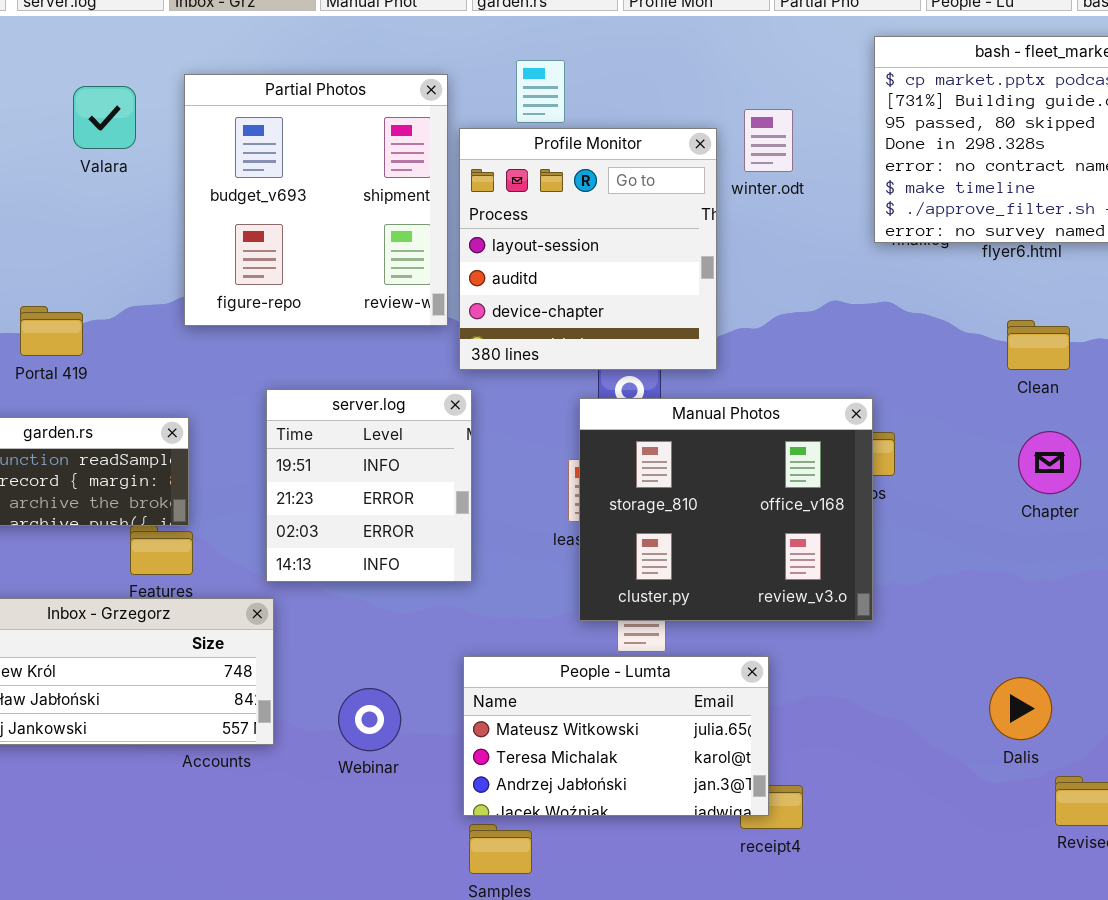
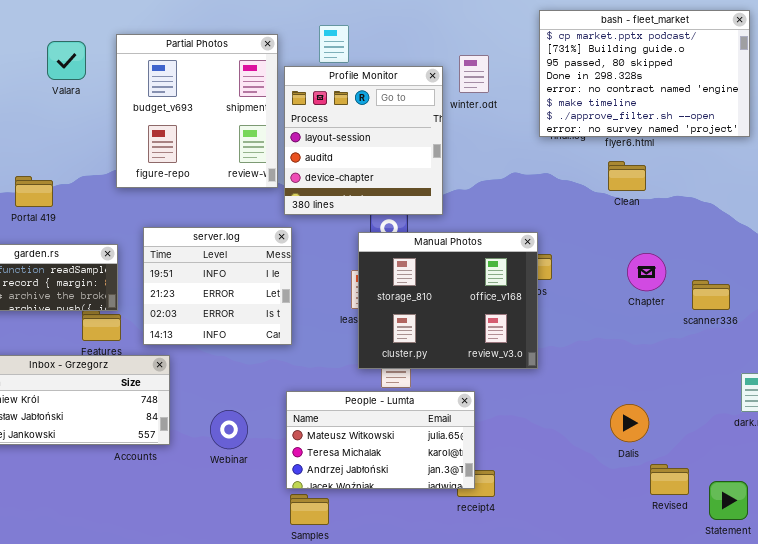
Clean: [1007,320,1070,370] -> [608,161,646,191], moved
server.log: [266,389,472,582] -> [143,227,292,345], resized

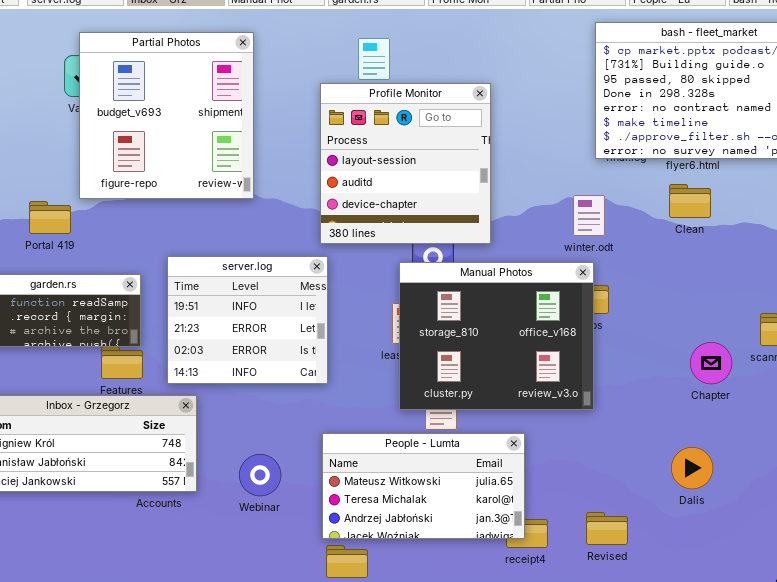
Partial Photos: [116,34,278,188] -> [79,32,254,199], moved
winter.odt: [459,55,489,93] -> [573,195,605,236], moved
Chapter: [627,253,666,291] -> [690,342,732,384], moved
Revised: [650,464,689,495] -> [586,512,628,545], moved

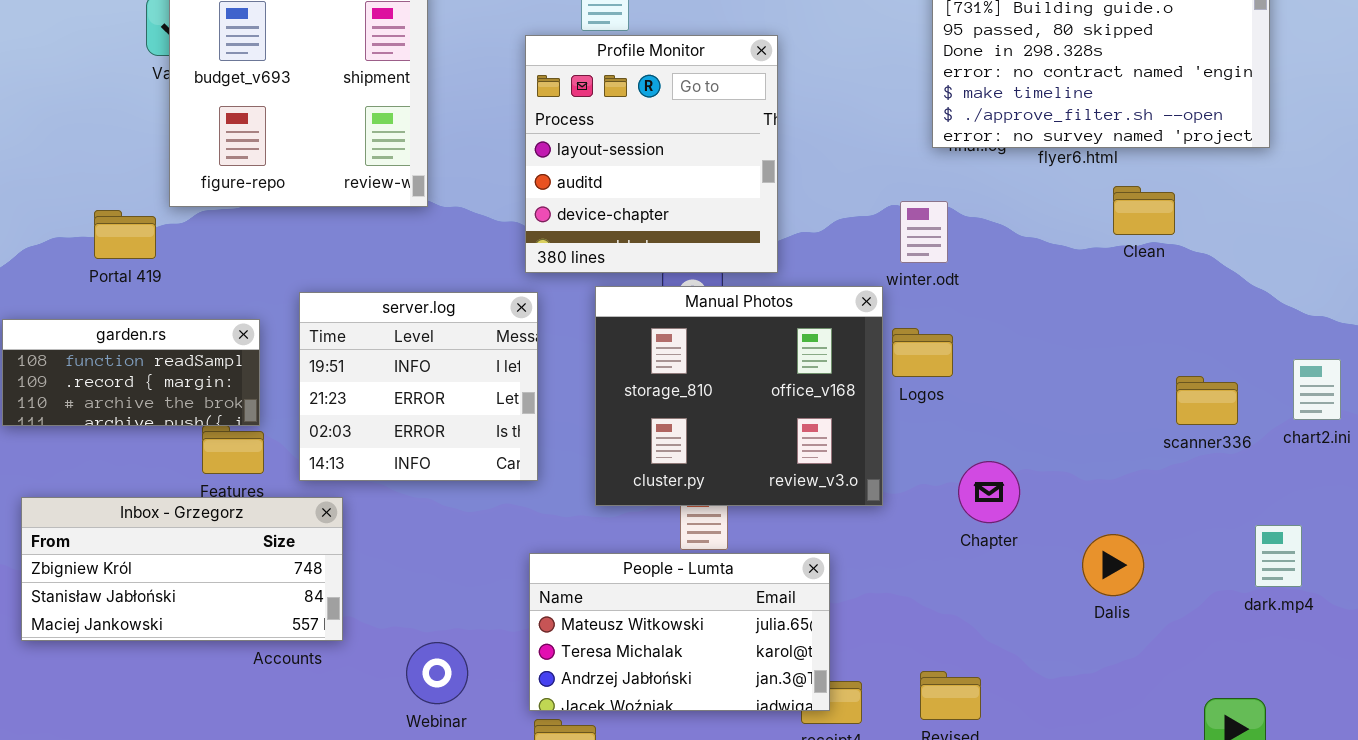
Clean: [669,184,711,218] -> [1113,186,1175,235], moved
Manual Photos: [399,262,594,410] -> [595,286,883,506], moved
Chapter: [690,342,732,384] -> [958,461,1020,523], moved
Dalis: [671,447,713,489] -> [1082,534,1144,596], moved
Webinar: [239,454,281,496] -> [406,642,468,704], moved

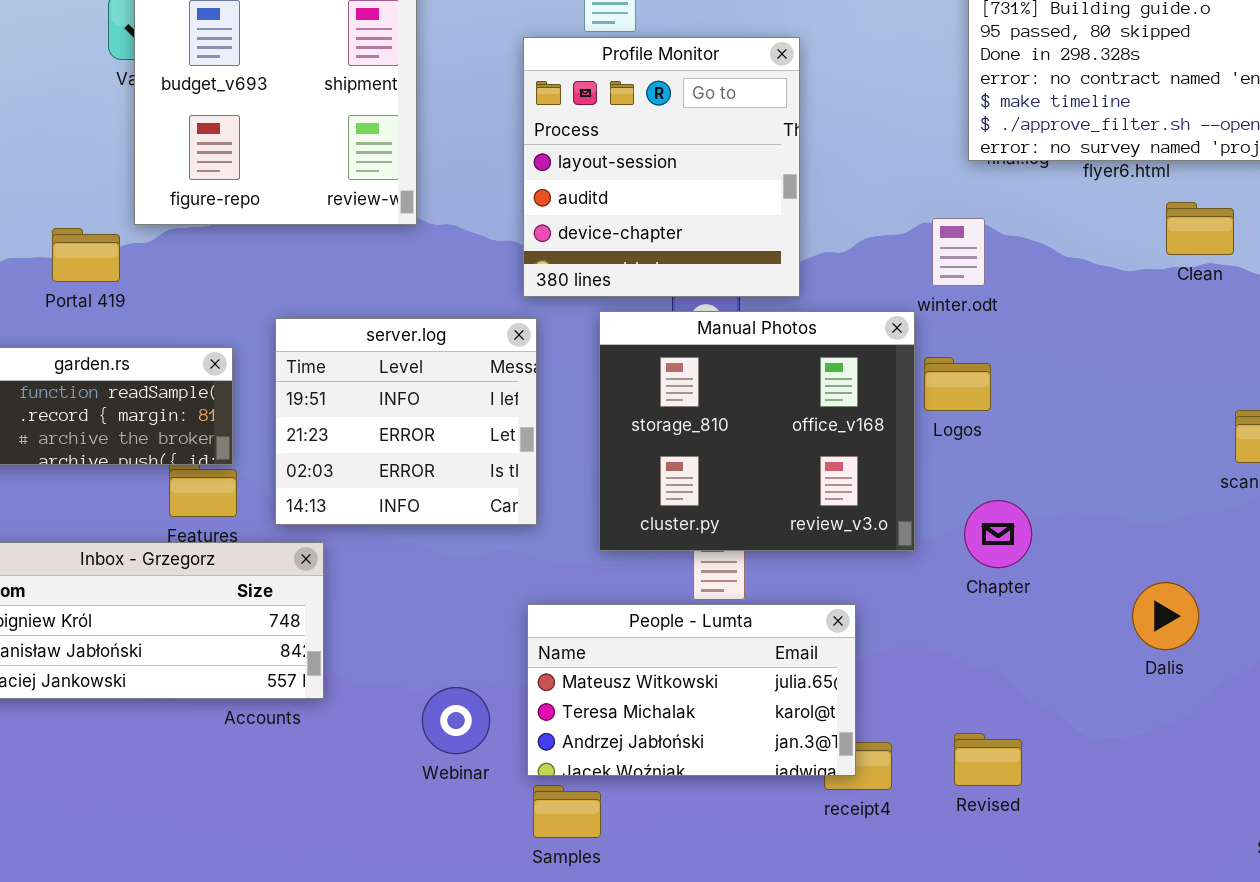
Chapter: [958,461,1020,523] -> [964,500,1032,568], moved
Webinar: [406,642,468,704] -> [422,687,490,754], moved

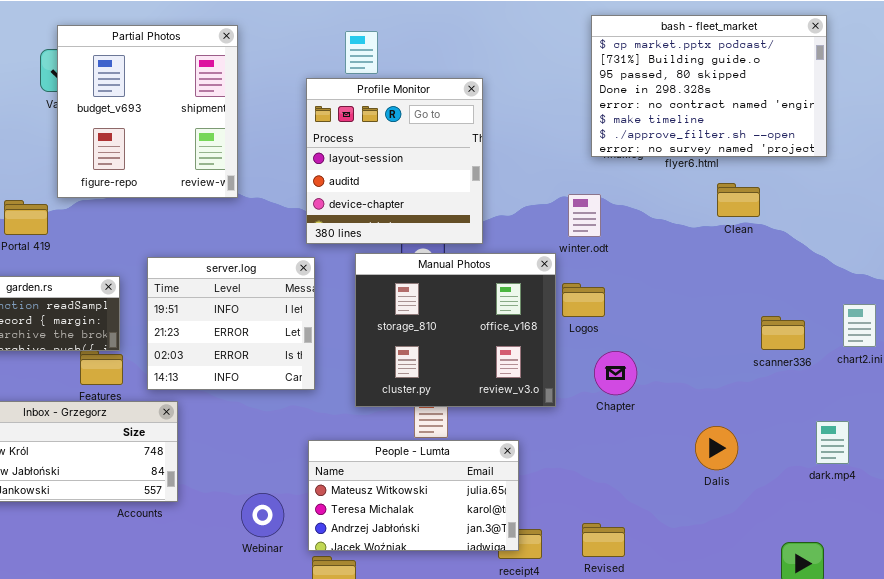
Chapter: [964,500,1032,568] -> [594,351,637,395], moved

